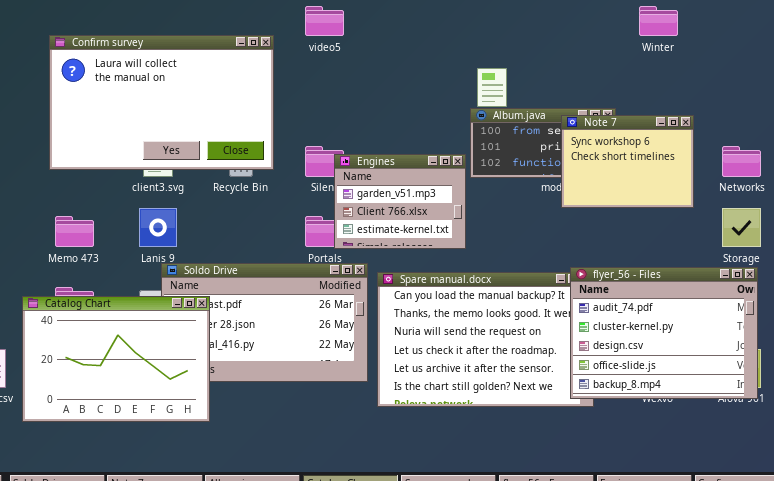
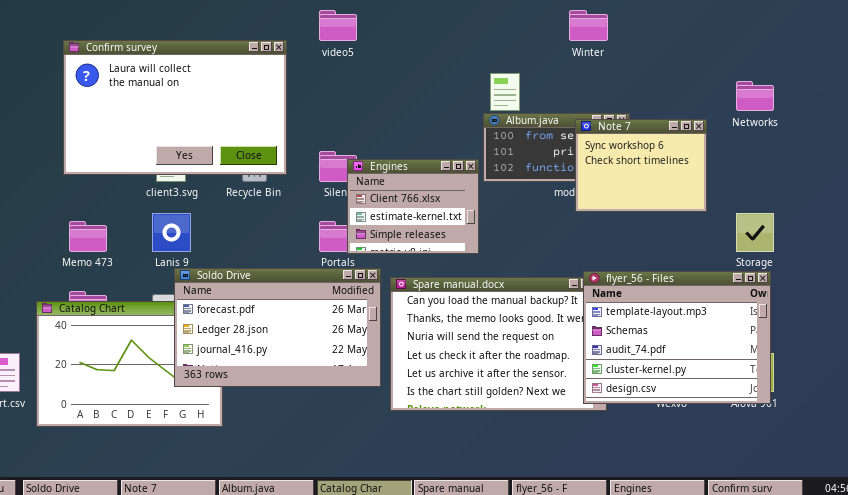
Winter: [639,6,678,36] -> [569,10,608,41], moved
Networks: [722,146,761,177] -> [736,81,774,111], moved
Engines: [334,154,466,249] -> [347,159,479,254], scrolled down 1 row
Soldo Drive: [161,263,368,382] -> [174,268,381,387], raised
flyer_56 - Files: [570,267,758,399] -> [583,271,771,404], scrolled up 2 rows

